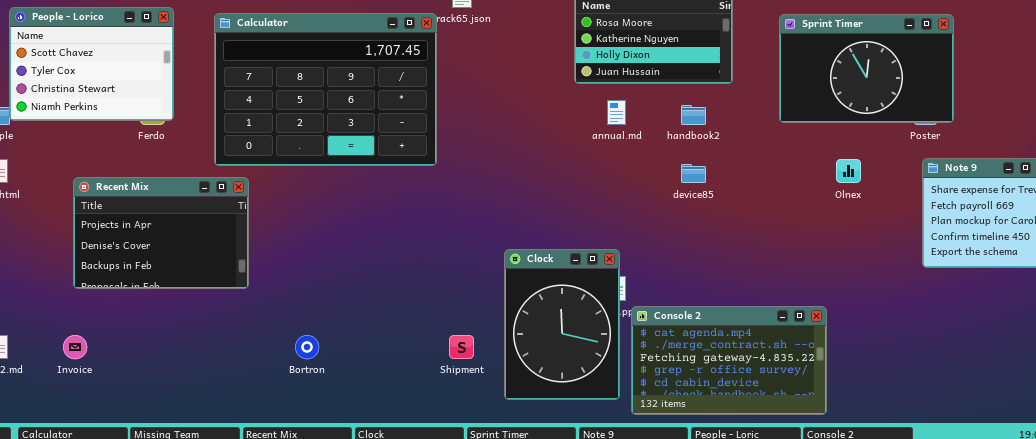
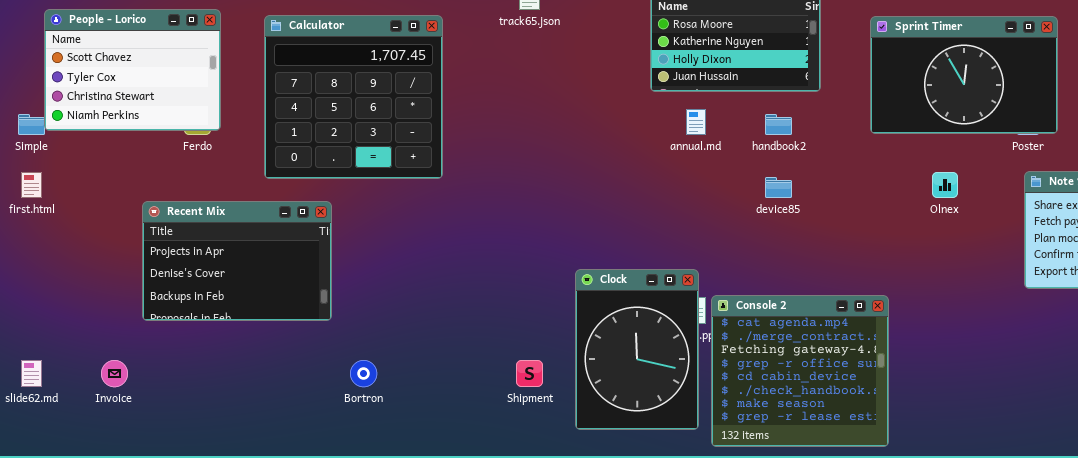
Calculator: [214,13,437,166] -> [264,15,443,179], resized
Recent Mix: [73,177,249,289] -> [142,201,332,321], moved
Console 2: [631,306,827,415] -> [711,295,889,447], resized

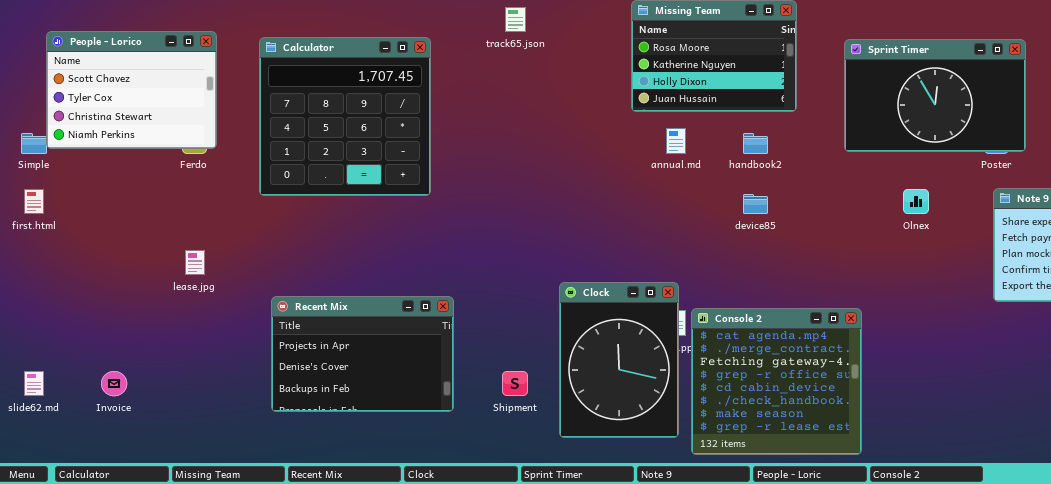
Recent Mix: [142,201,332,321] -> [271,296,454,412], moved

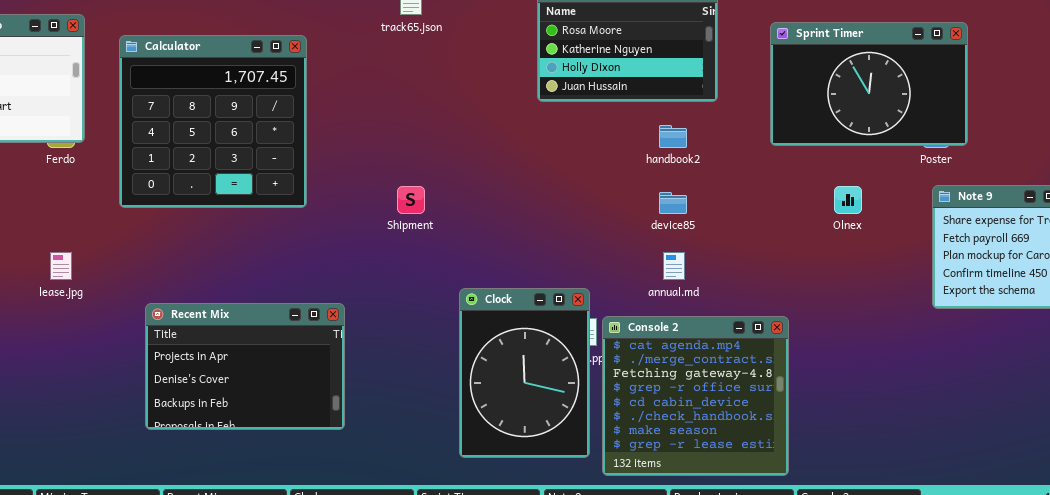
Calculator: [259,37,431,196] -> [119,35,307,208], moved
annual.md: [666,128,686,154] -> [663,252,685,280], moved
Shipment: [502,371,528,396] -> [397,186,425,214], moved

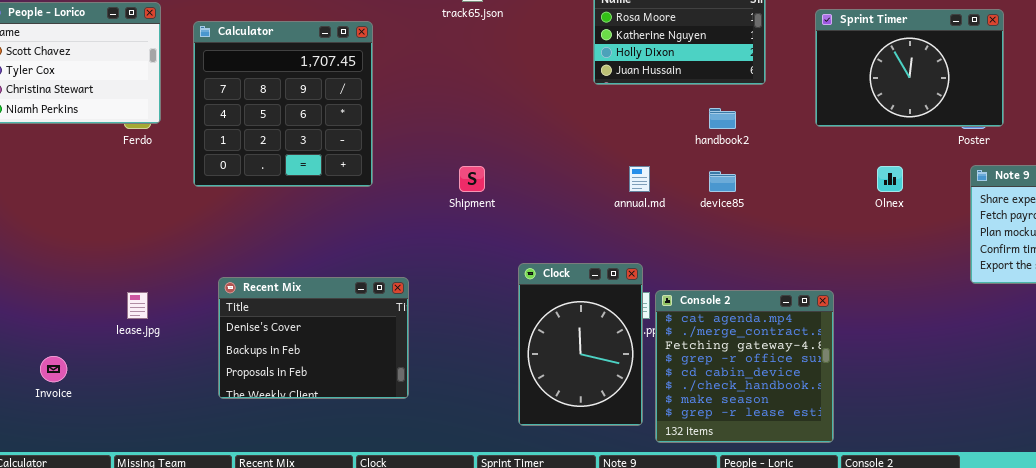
lease.jpg: [50,252,72,280] -> [127,292,148,319], moved
annual.md: [663,252,685,280] -> [629,166,650,192], moved
Recent Mix: [145,303,345,430] -> [218,277,409,399], scrolled down 1 row

